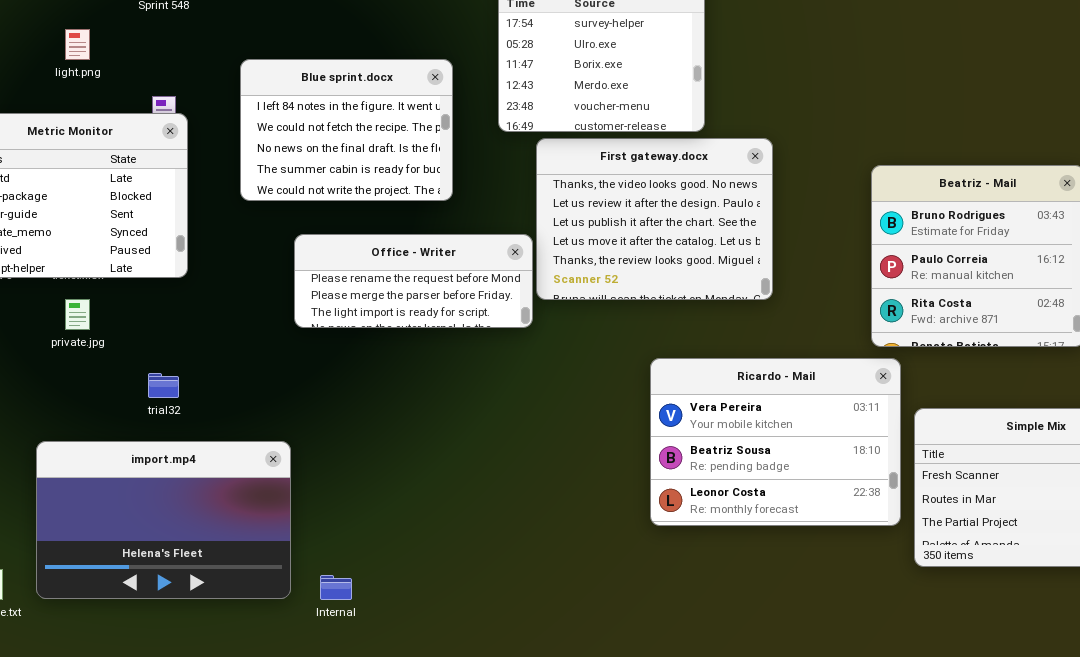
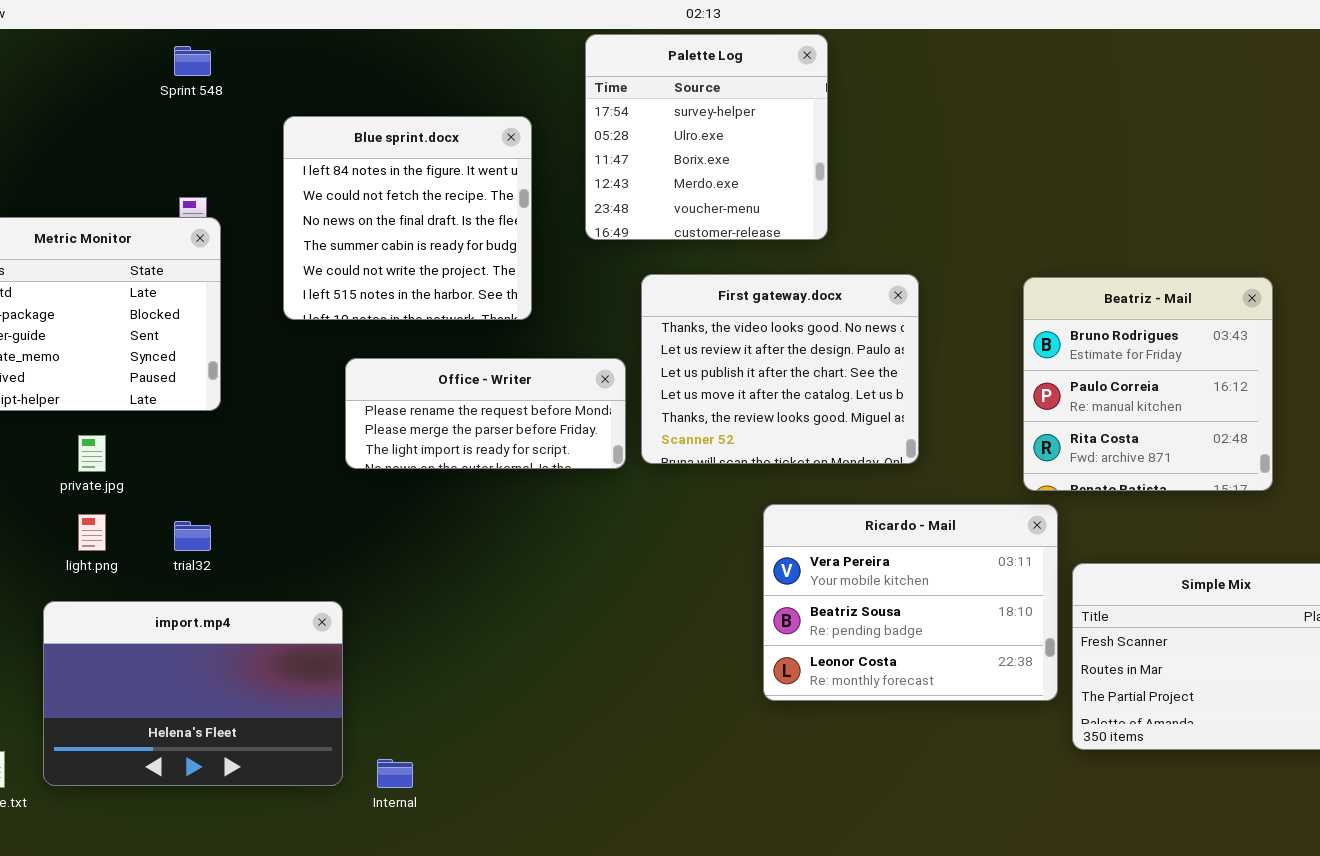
light.png: [65,29,90,60] -> [78,514,106,551], moved
Blue sprint.docx: [240,59,453,201] -> [283,116,532,320], resized
First gateway.docx: [536,138,773,300] -> [641,274,919,464], moved

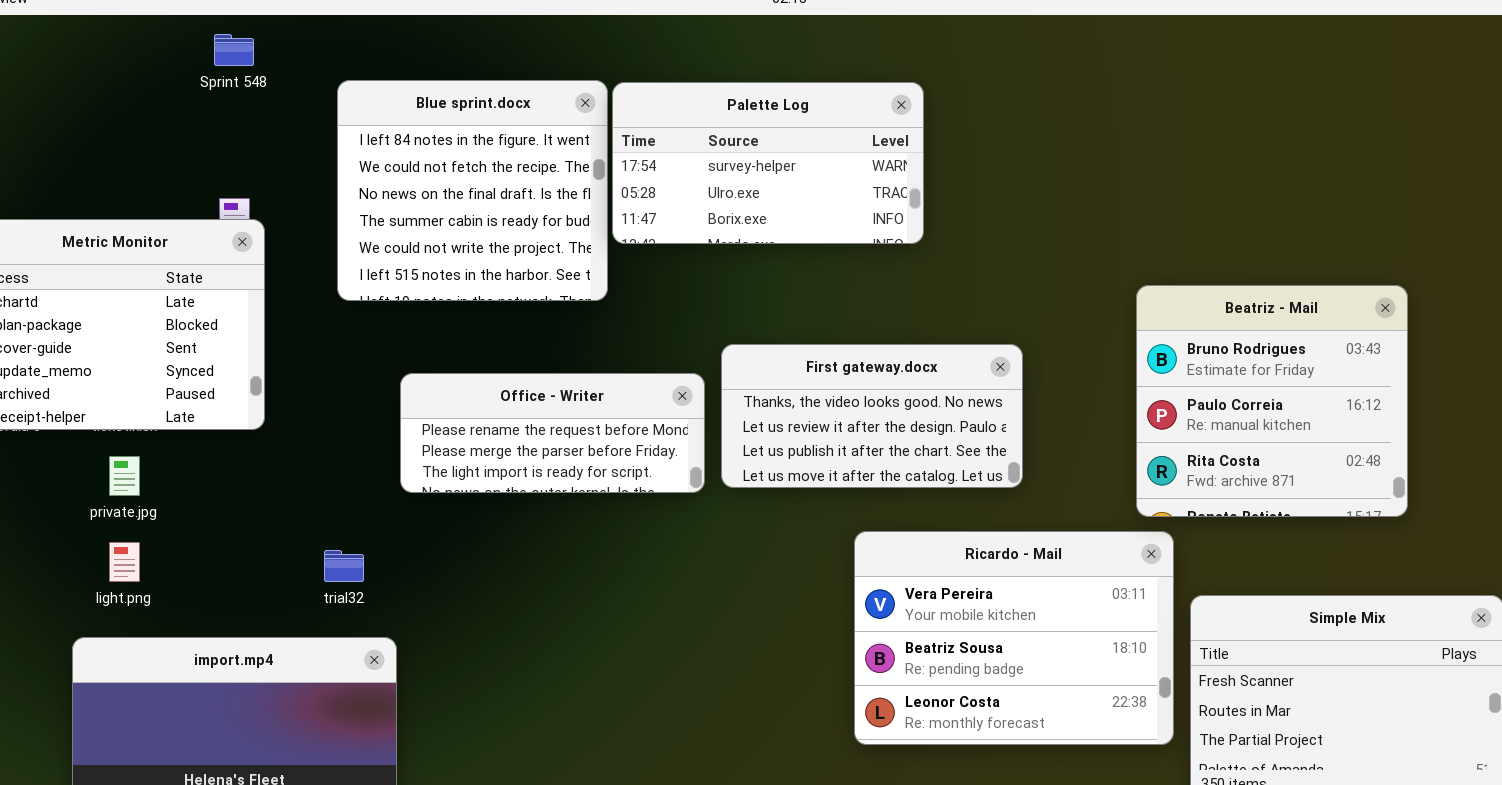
Palette Log: [585,34,828,240] -> [612,82,924,244], resized
Blue sprint.docx: [283,116,532,320] -> [337,80,608,301], moved
First gateway.docx: [641,274,919,464] -> [721,344,1023,488], resized
trial32: [174,521,211,551] -> [324,550,364,582], moved

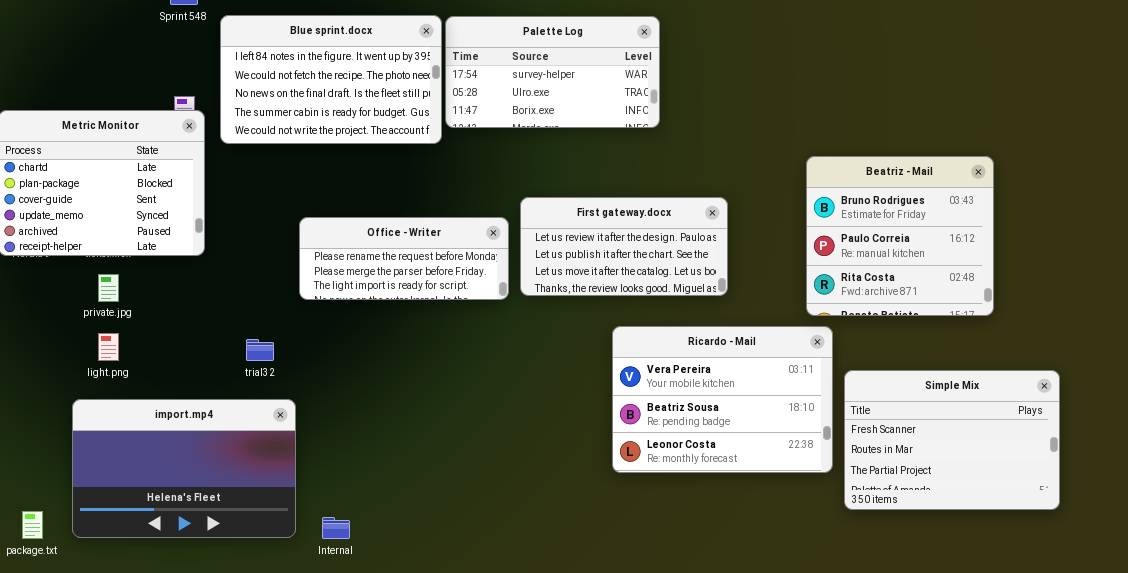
Blue sprint.docx: [337,80,608,301] -> [220,15,442,144], resized
First gateway.docx: [721,344,1023,488] -> [520,197,728,296], scrolled down 1 row

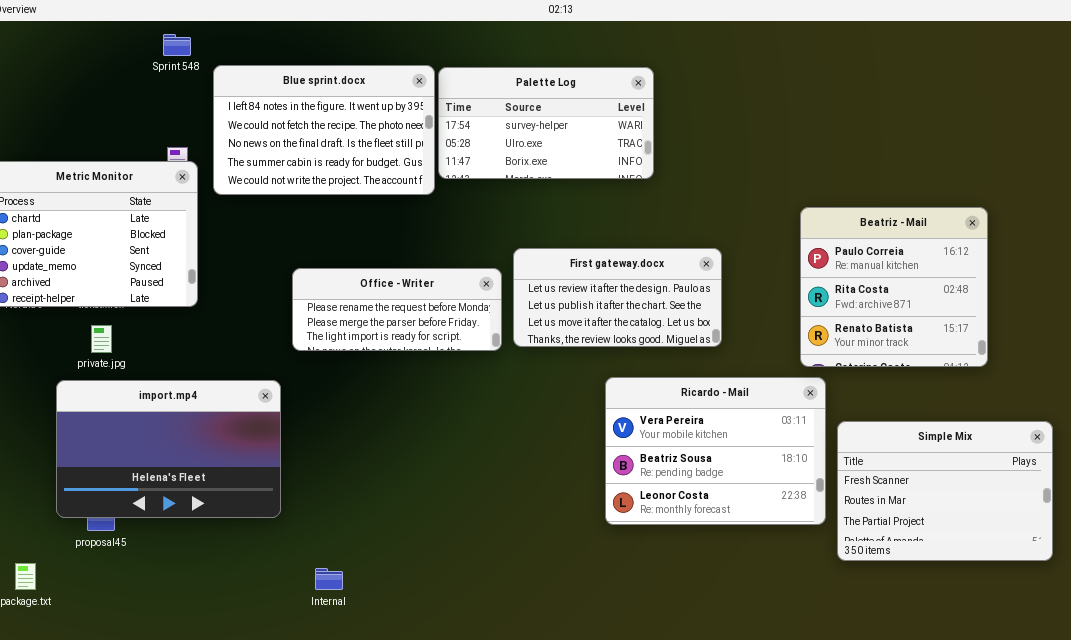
Beatriz - Mail: [806,156,994,316] -> [800,207,988,367], scrolled down 1 row
import.mp4: [72,399,296,538] -> [56,380,281,518], moved

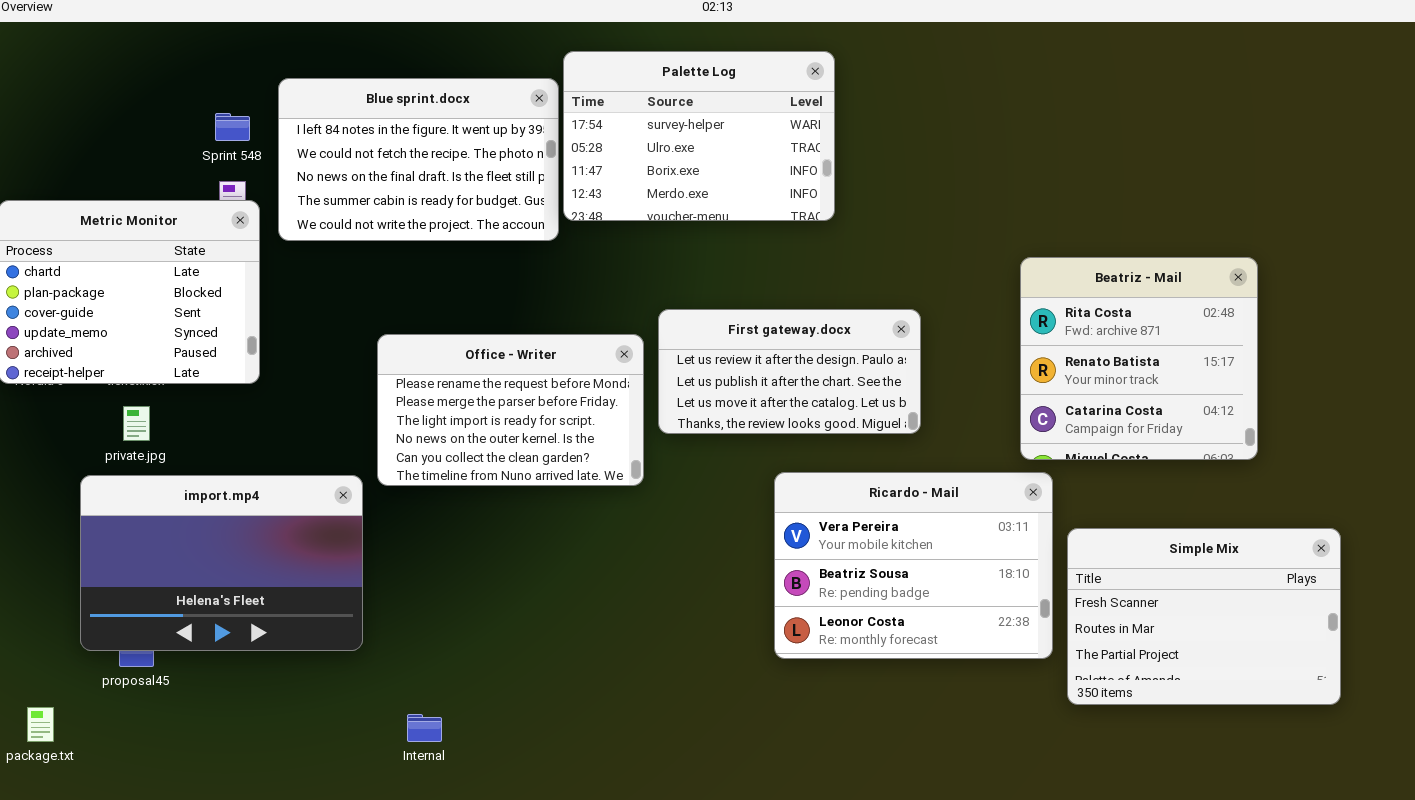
Sprint 548: [163,34,191,56] -> [215,113,250,141], moved
Palette Log: [438,67,654,179] -> [563,51,835,221], resized
Beatriz - Mail: [800,207,988,367] -> [1020,257,1258,460], scrolled down 1 row
Office - Writer: [292,268,502,351] -> [377,334,644,486], resized

